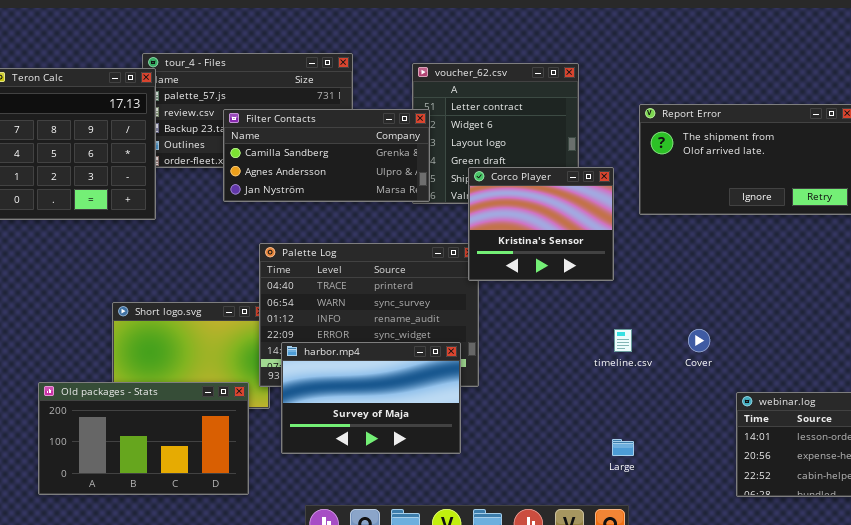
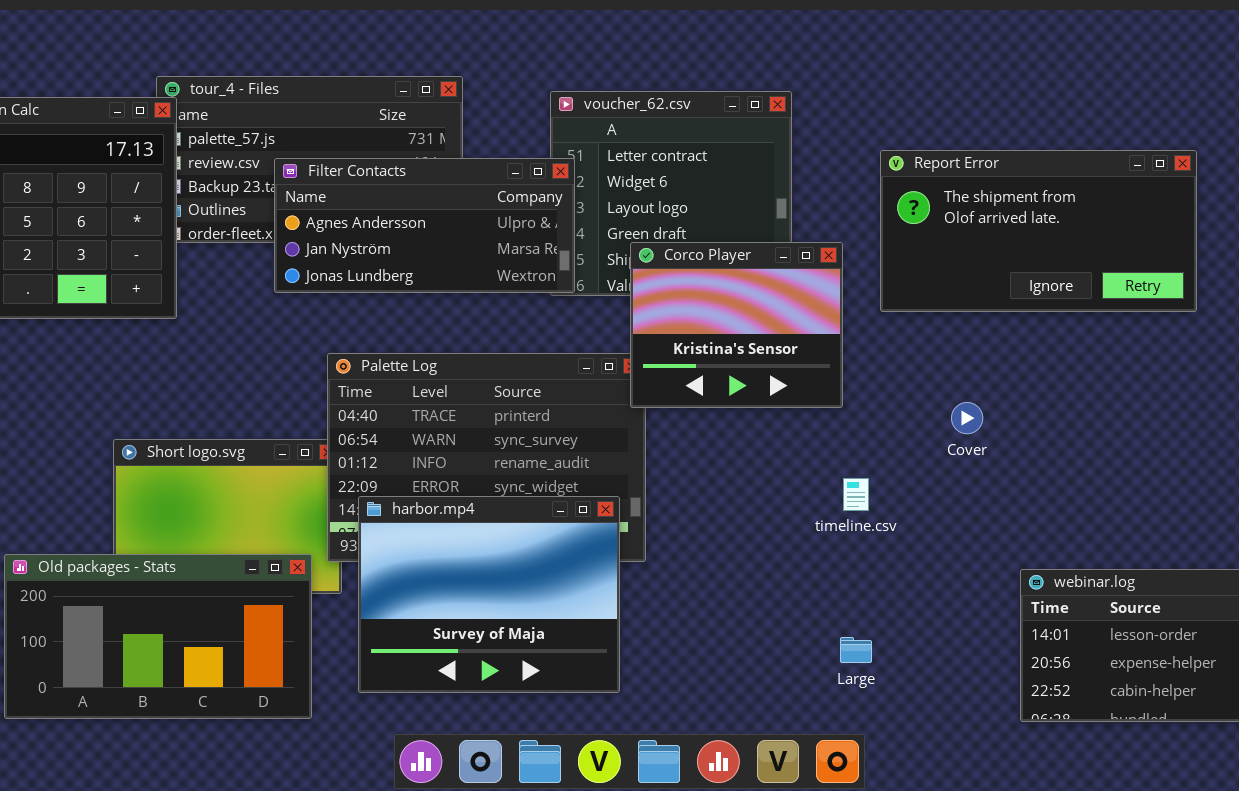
Filter Contacts: [223,109,430,202] -> [274,158,575,293], scrolled down 1 row
Cover: [688,329,710,352] -> [951,402,983,434], moved
harbor.mp4: [281,342,461,454] -> [358,496,620,693], resized

